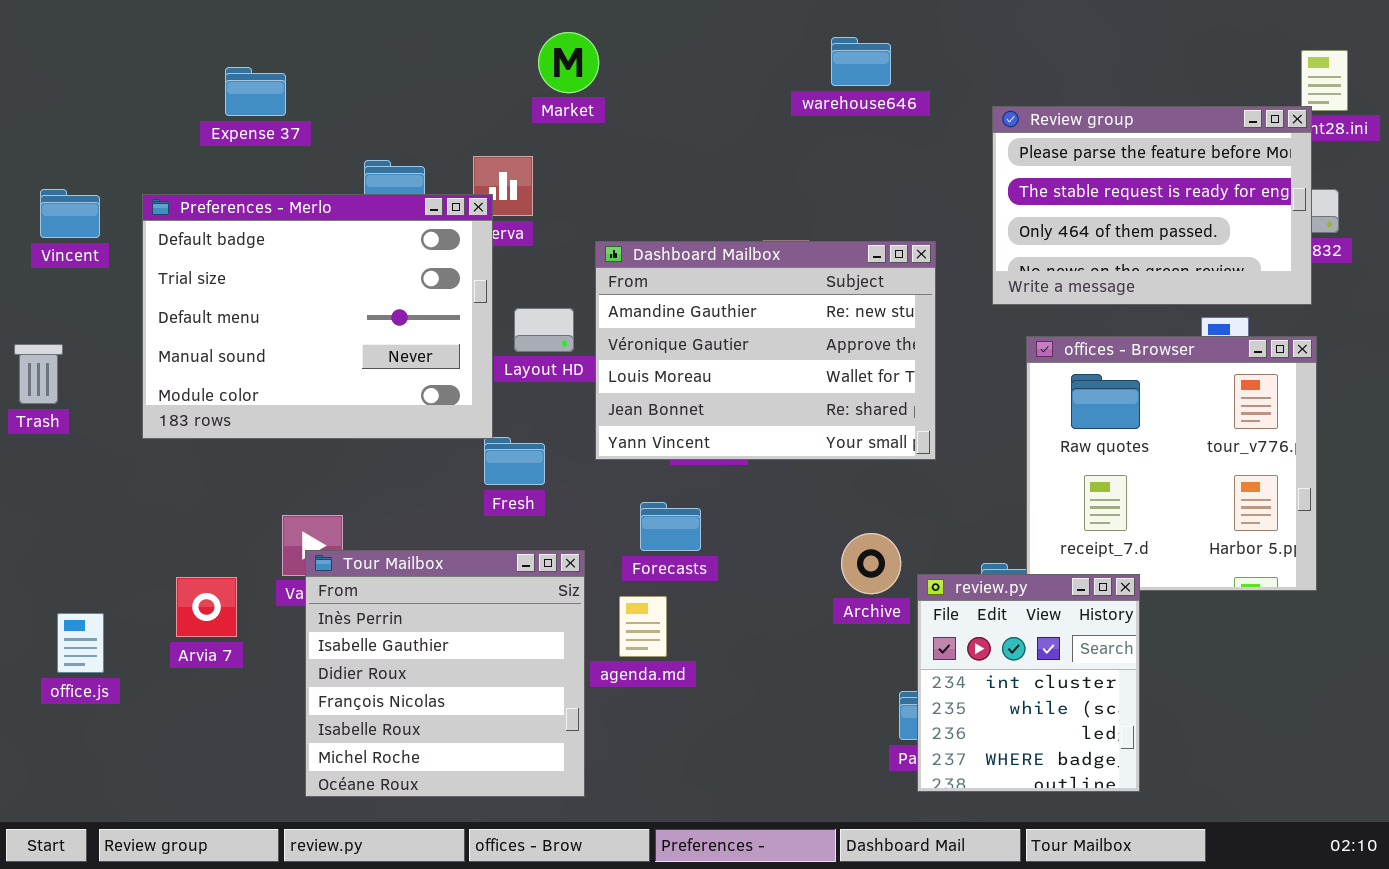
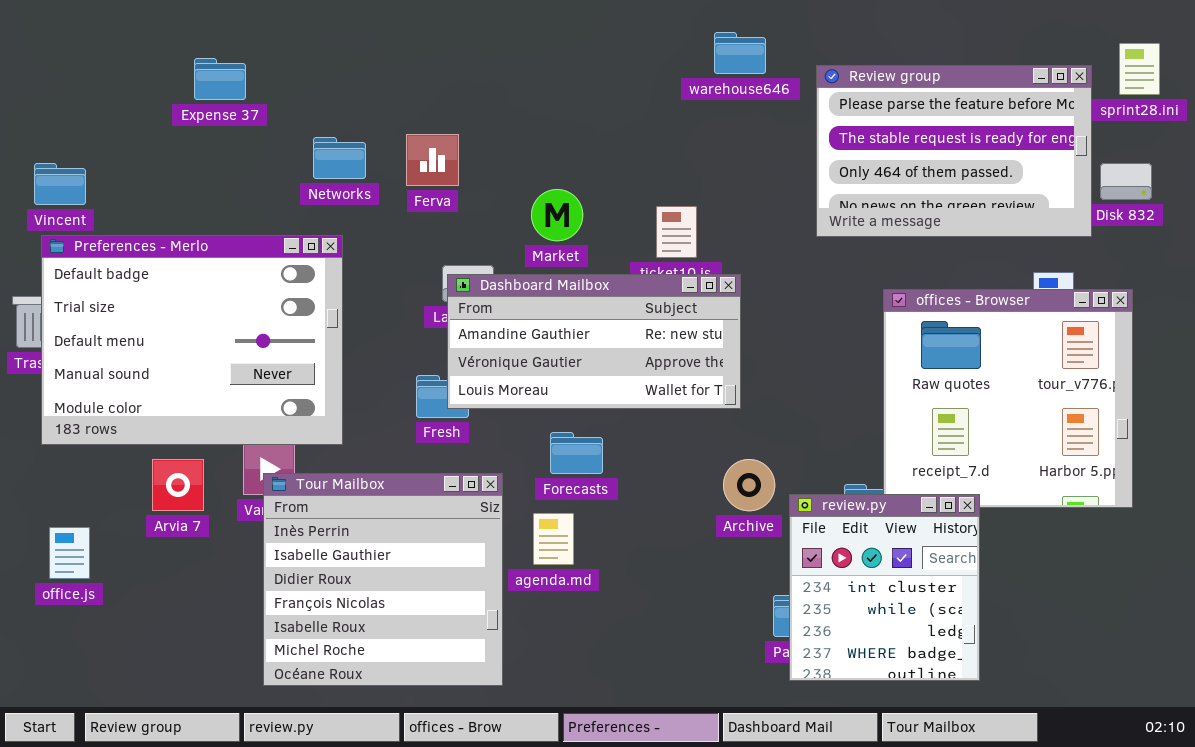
Market: [538,32,599,93] -> [531,189,583,241], moved
Review group: [992,106,1312,305] -> [816,65,1092,237], moved
Preferences - Merlo: [142,194,493,439] -> [41,235,343,445], moved
Dashboard Mailbox: [595,241,936,460] -> [447,274,741,409], moved, resized
Arvia 7: [176,577,237,637] -> [152,459,204,511], moved

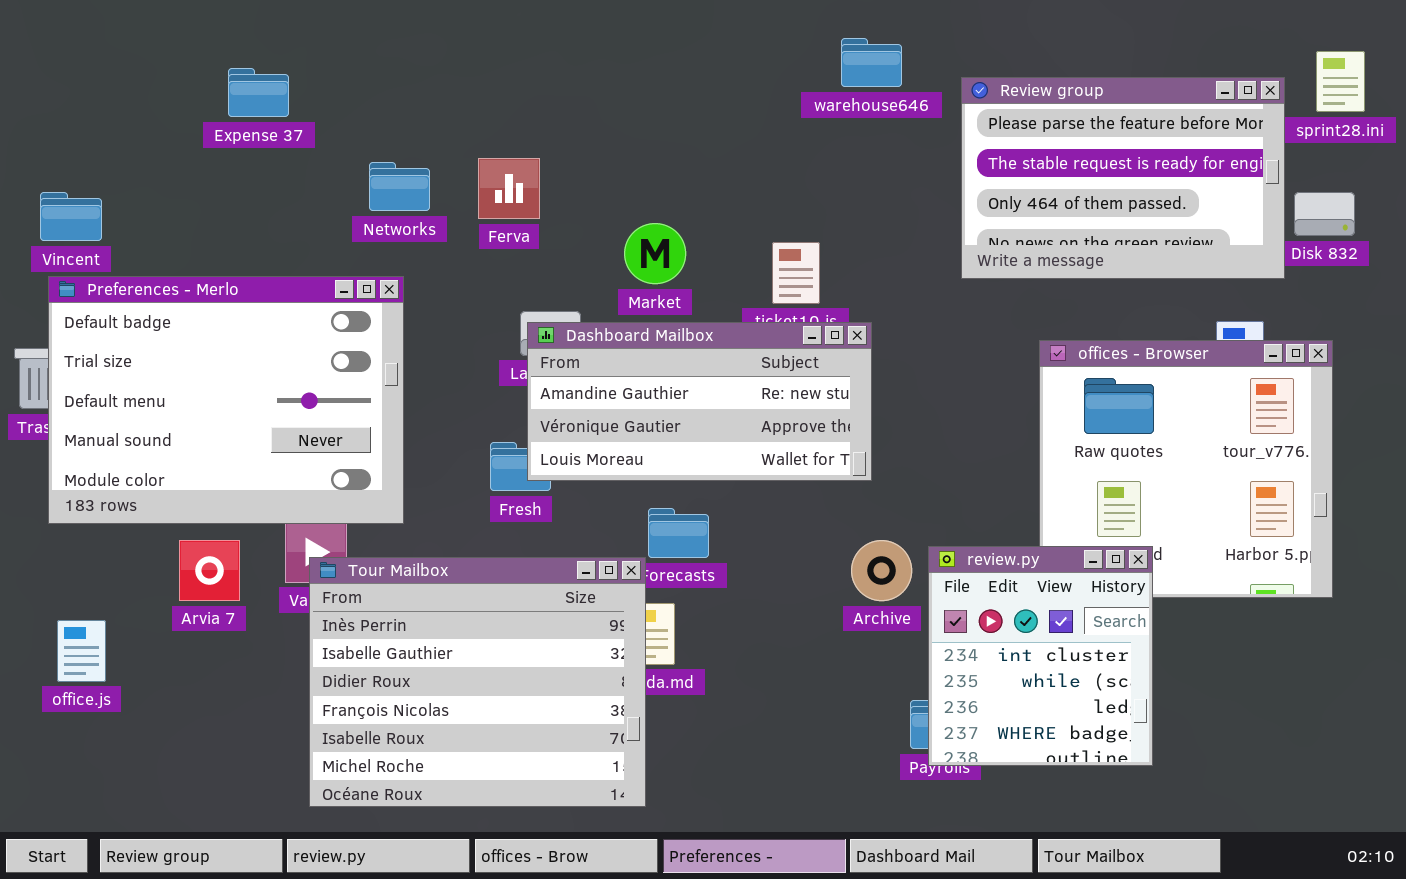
Tour Mailbox: [263,473,503,686] -> [309,557,646,807], resized
review.py: [789,494,980,681] -> [928,546,1153,766], moved

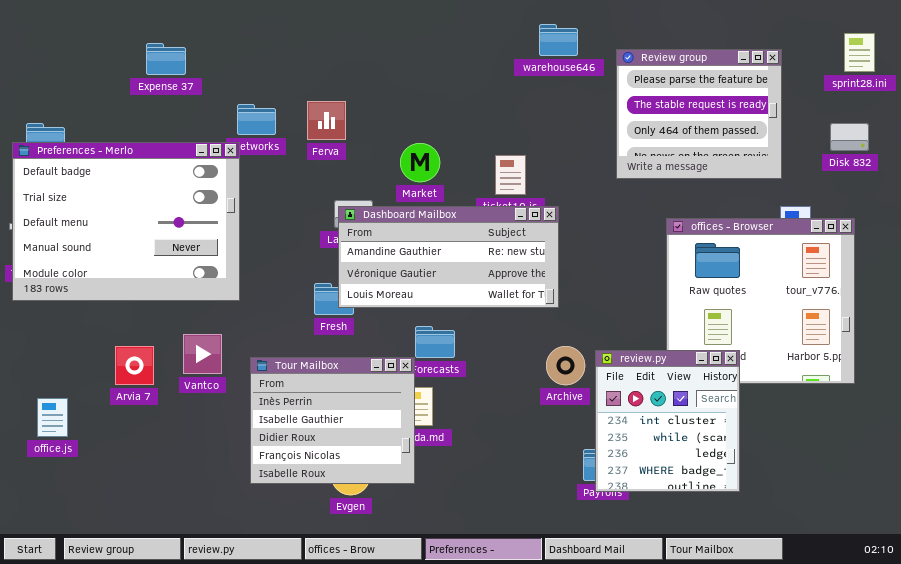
Review group: [961,77,1285,279] -> [616,49,782,179], resized
Preferences - Merlo: [48,276,404,524] -> [12,142,240,301], moved
Tour Mailbox: [309,557,646,807] -> [250,357,415,484], resized

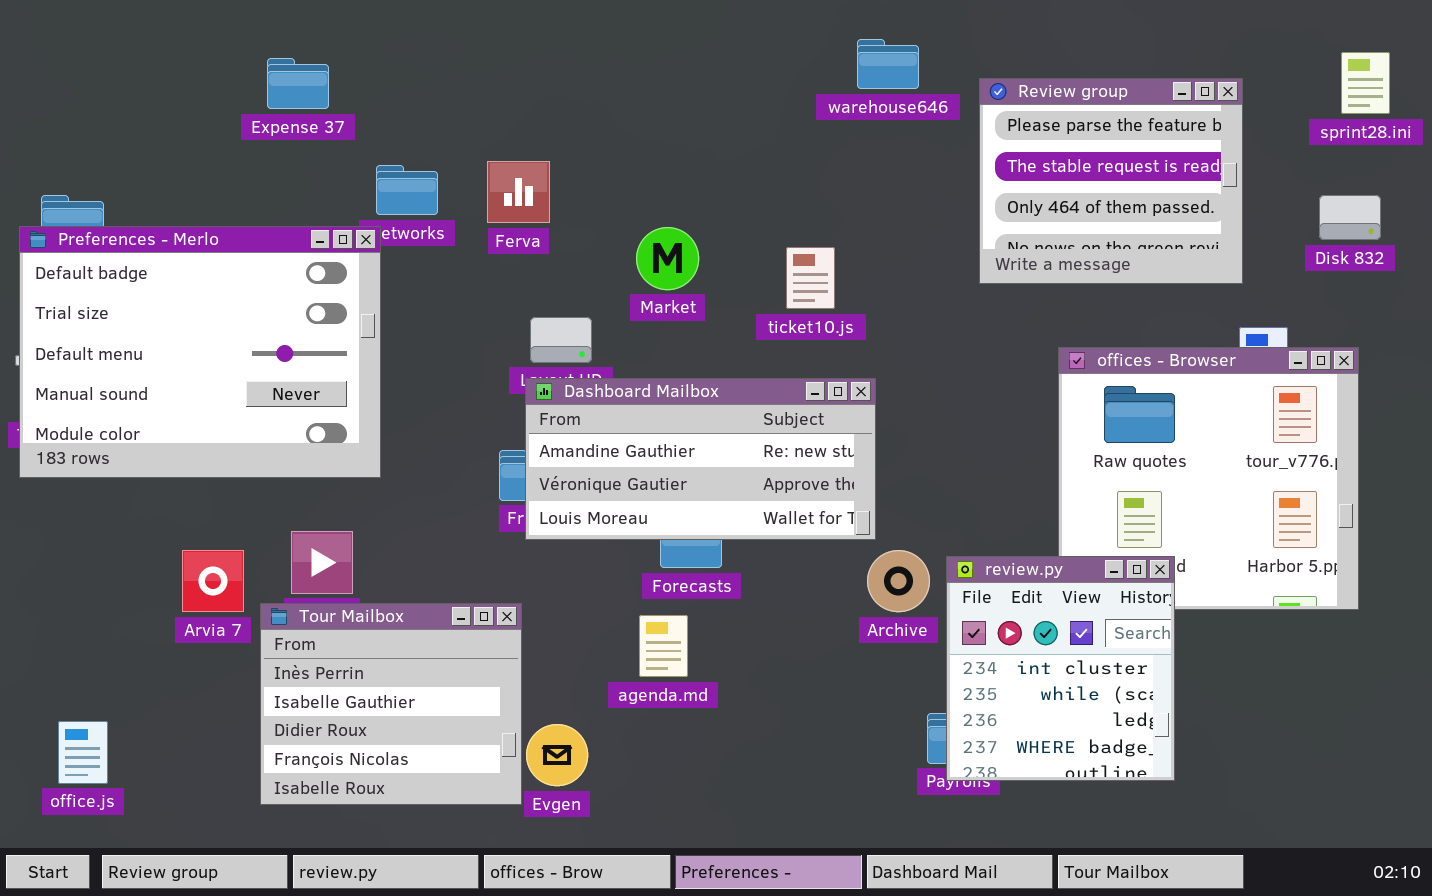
Expense 37: [146,43,186,75] -> [267,58,329,109], moved
Dashboard Mailbox: [338,206,559,308] -> [525,378,876,540], moved
Tour Mailbox: [250,357,415,484] -> [260,603,522,805], moved
office.js: [37,398,68,437] -> [58,721,108,784], moved

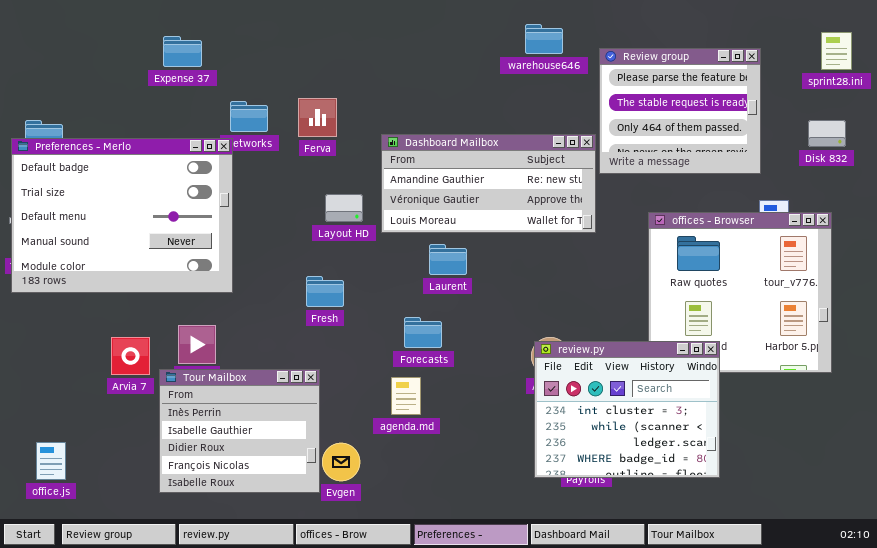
Dashboard Mailbox: [525,378,876,540] -> [381,134,596,233], moved
review.py: [946,556,1175,781] -> [534,341,720,478], resized

